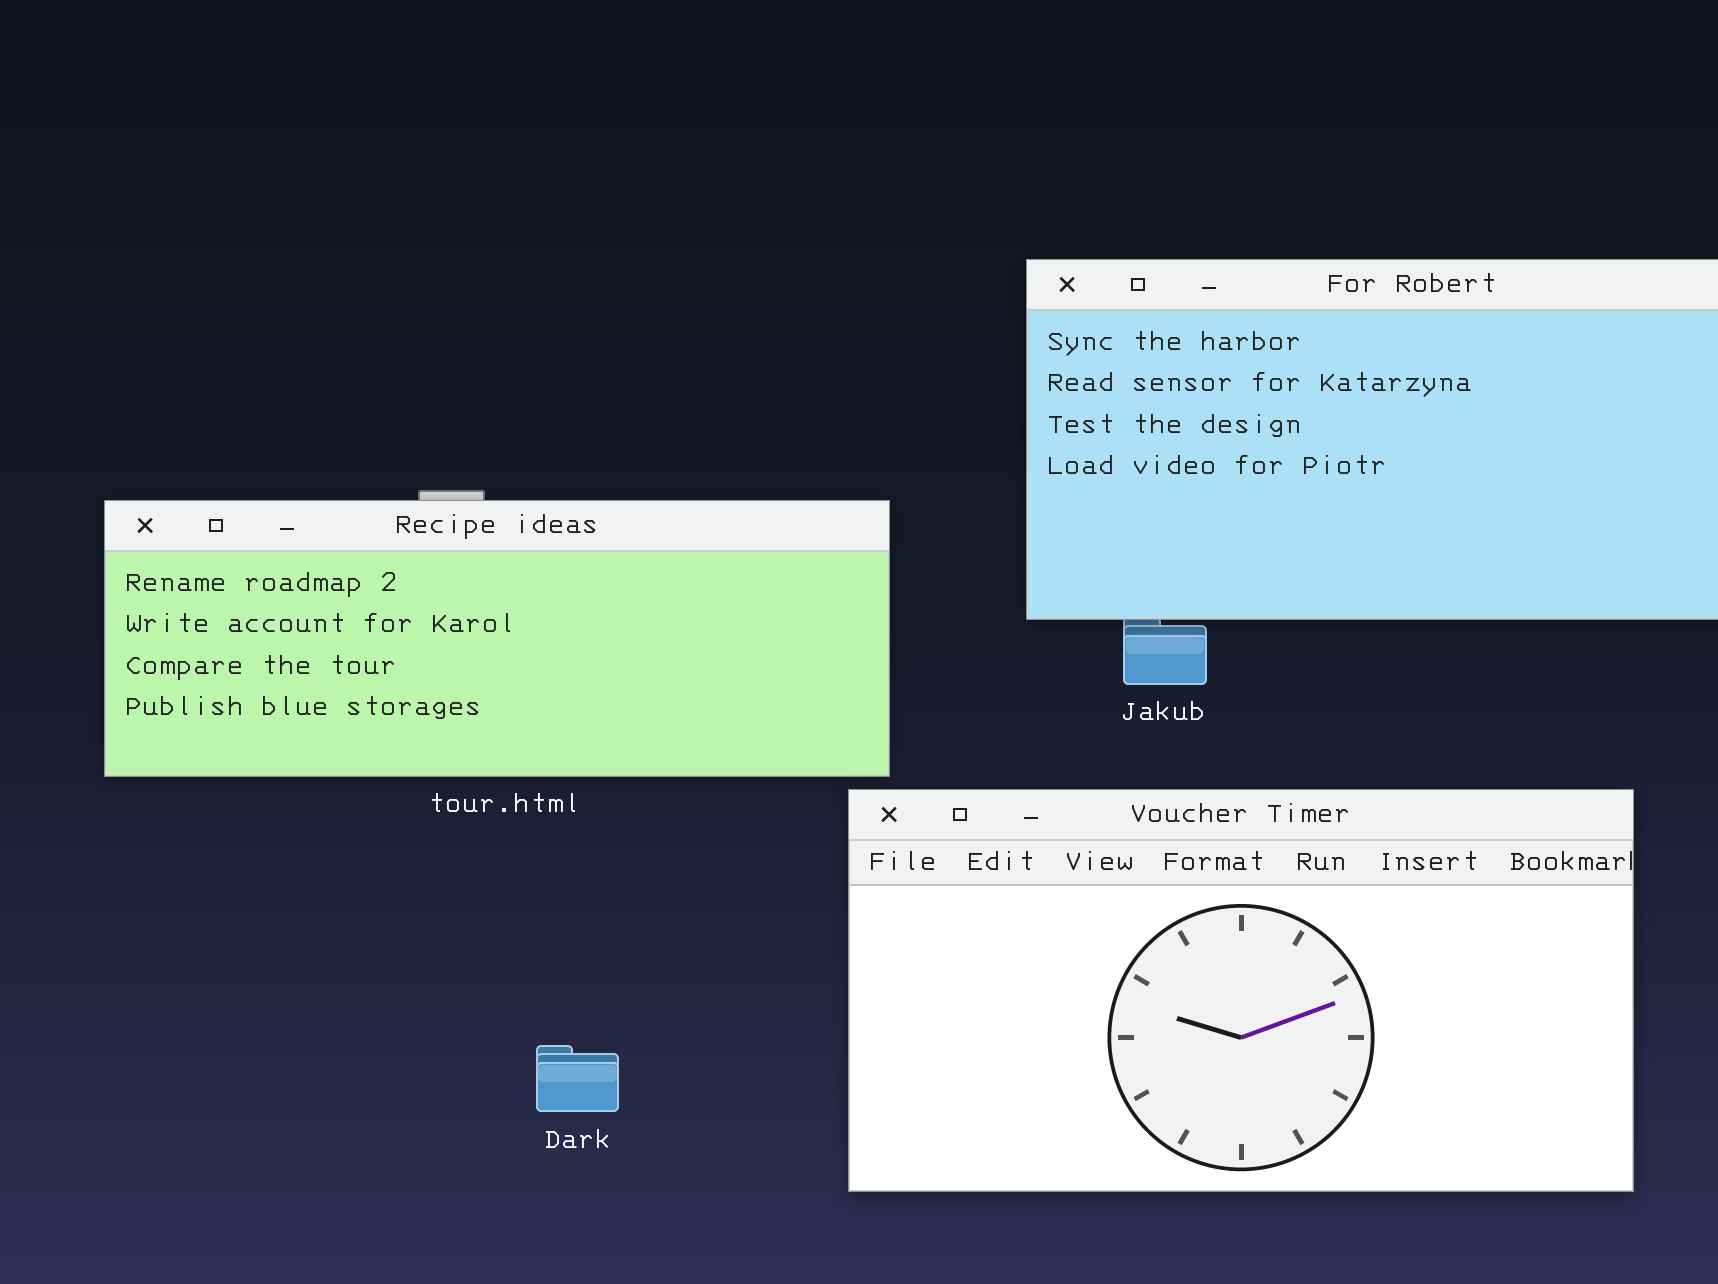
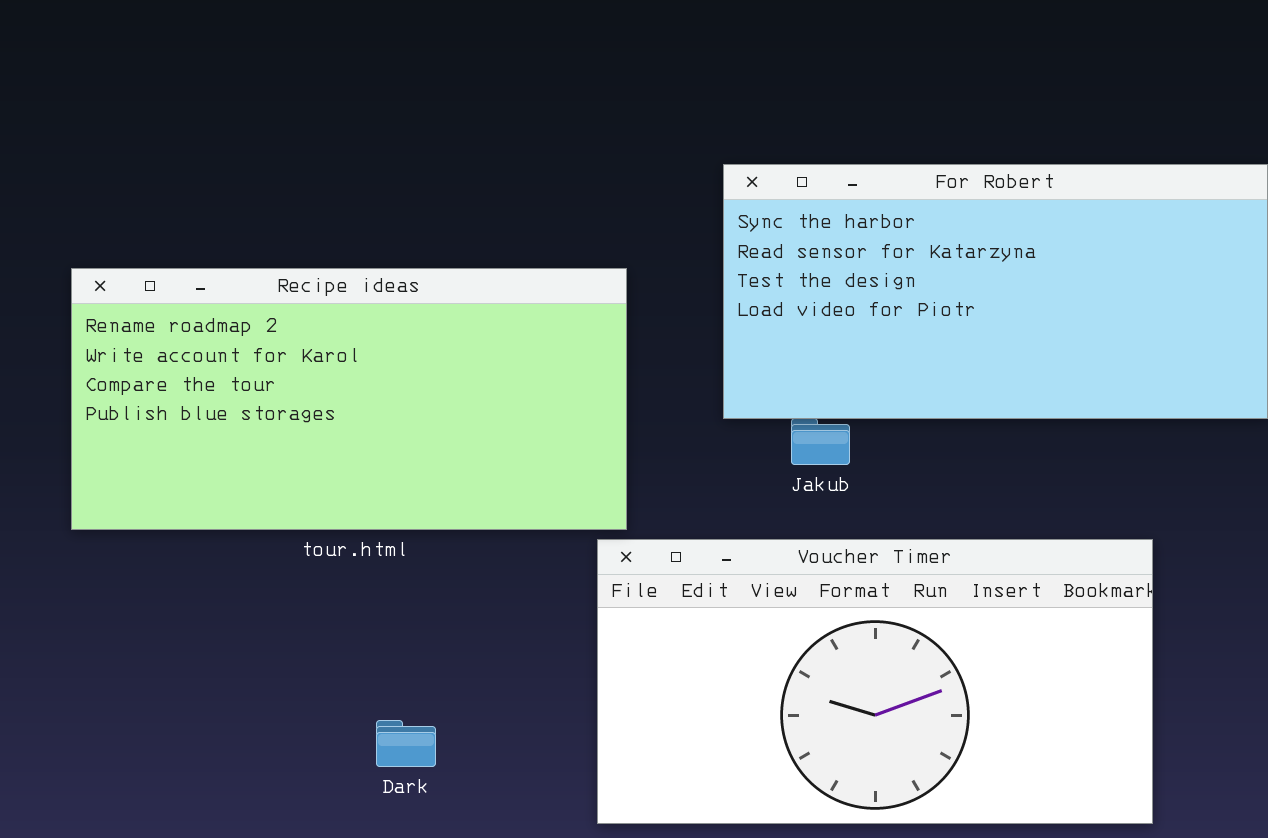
Recipe ideas: [104,500,890,777] -> [71,268,627,530], resized

